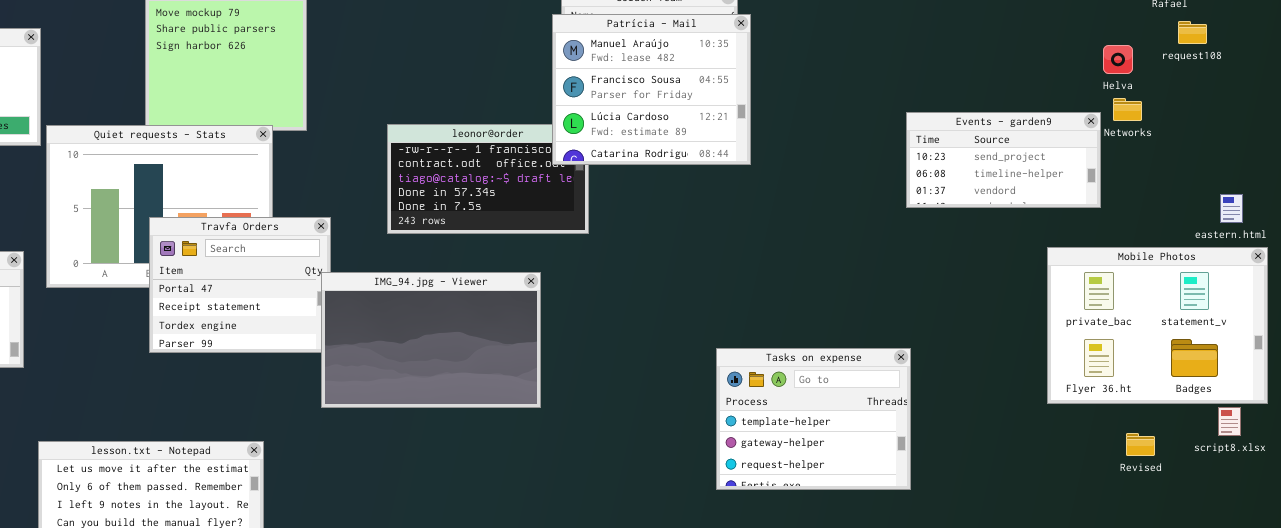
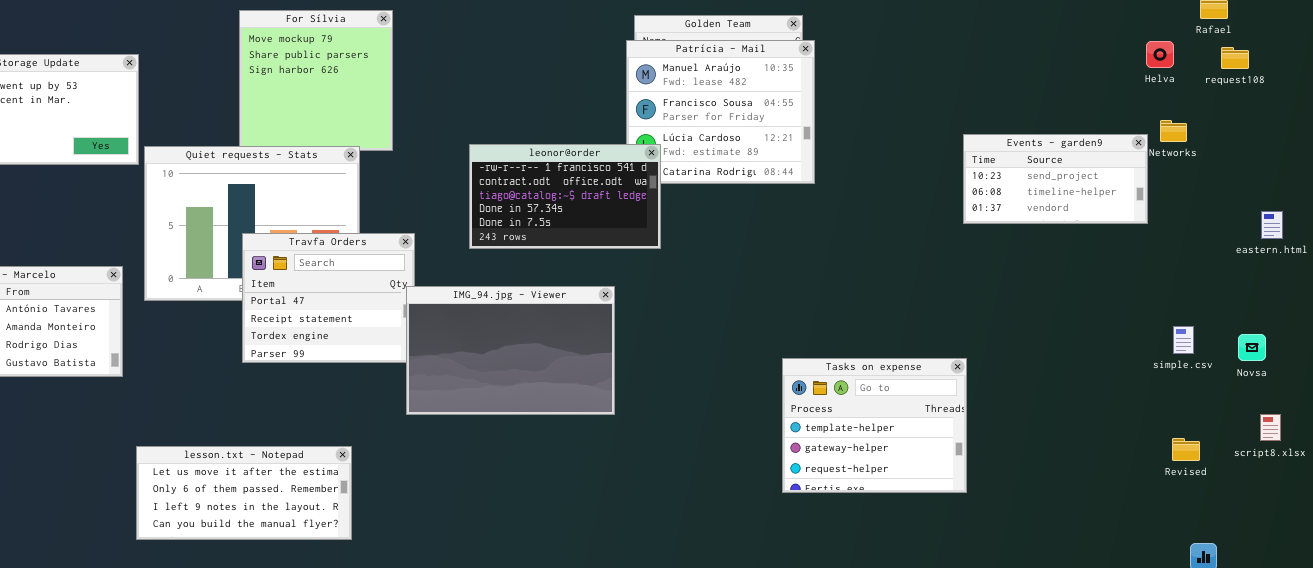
Helva: [1103,45,1133,74] -> [1146,41,1174,68], moved
leonor@order: [387,124,589,234] -> [469,144,661,249], raised
Mobile Photos: [1047,247,1268,404] -> none, closed

